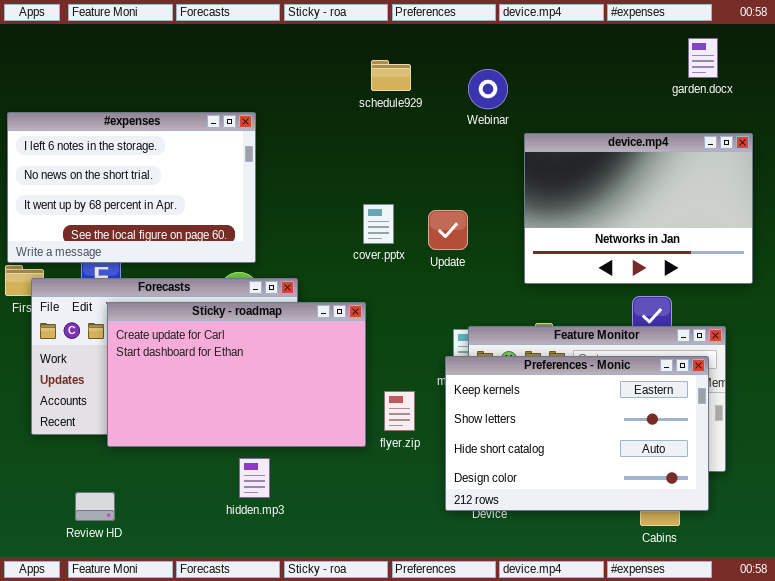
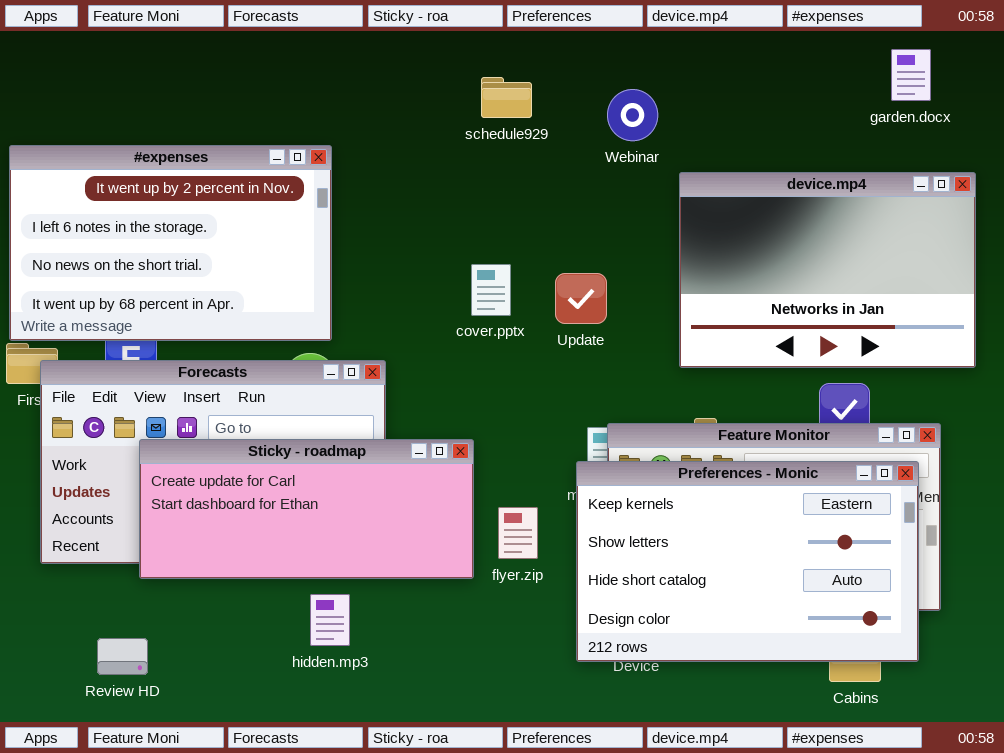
#expenses: [7,112,256,263] -> [9,145,332,341], scrolled up 1 row
Sticky - roadmap: [107,302,366,447] -> [139,439,474,579], resized

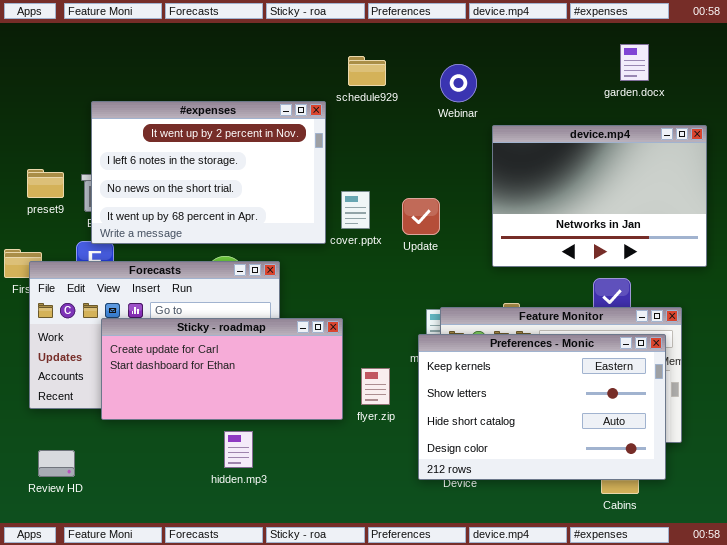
garden.docx: [891,49,931,101] -> [620,44,649,81], moved
#expenses: [9,145,332,341] -> [91,101,326,244], moved
Review HD: [97,638,148,675] -> [38,450,75,477], moved

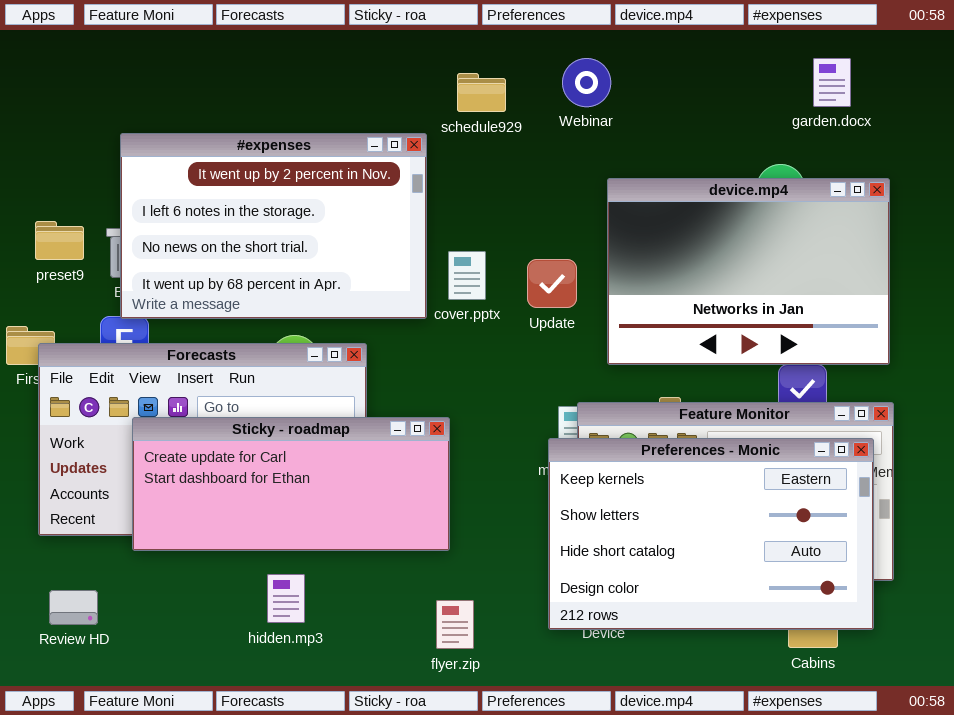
Webinar: [440,64,477,102] -> [562,58,611,107], moved
device.mp4: [492,125,707,267] -> [607,178,890,365], moved
flyer.zip: [361,368,390,405] -> [436,600,474,649], moved
hidden.mp3: [224,431,253,468] -> [267,574,305,623], moved

